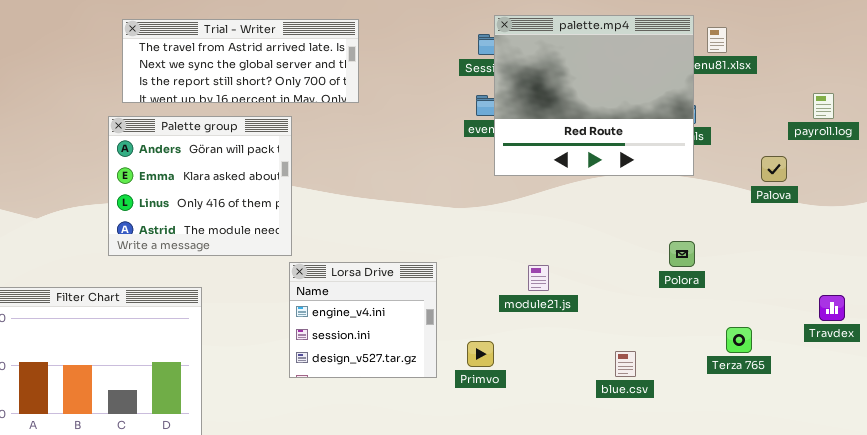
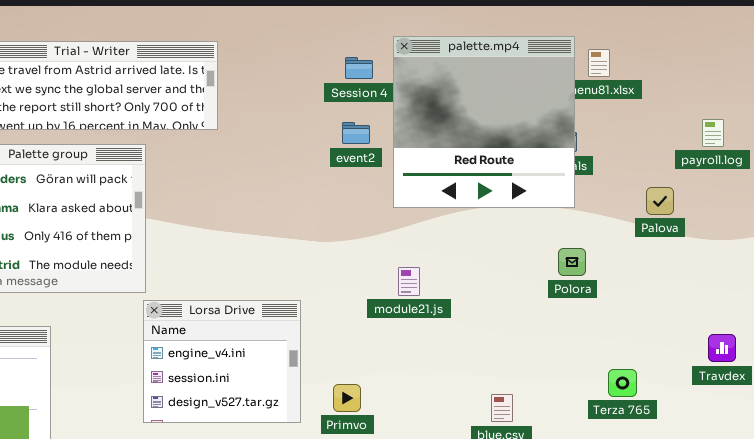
palette.mp4: [494,15,694,176] -> [393,36,575,208], resized
Polora: [669,241,695,267] -> [558,248,586,276], moved
module21.js: [528,265,549,291] -> [398,267,420,296], moved

